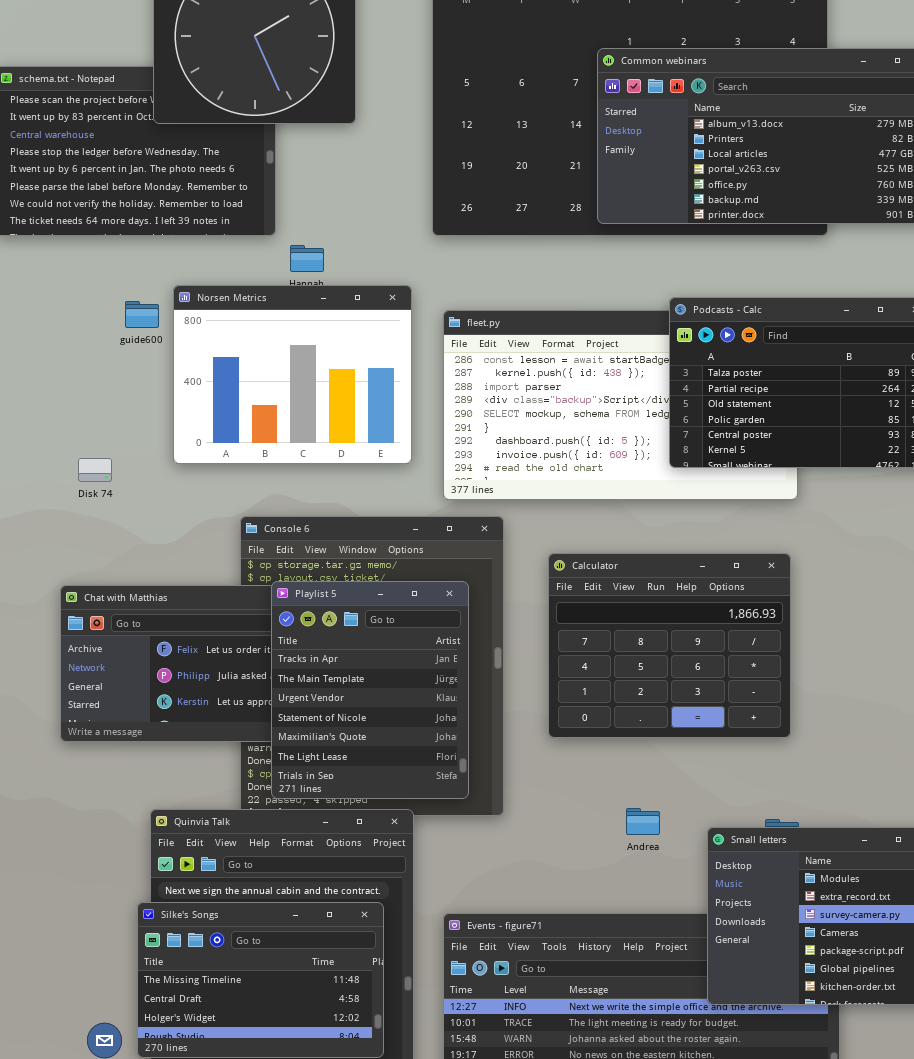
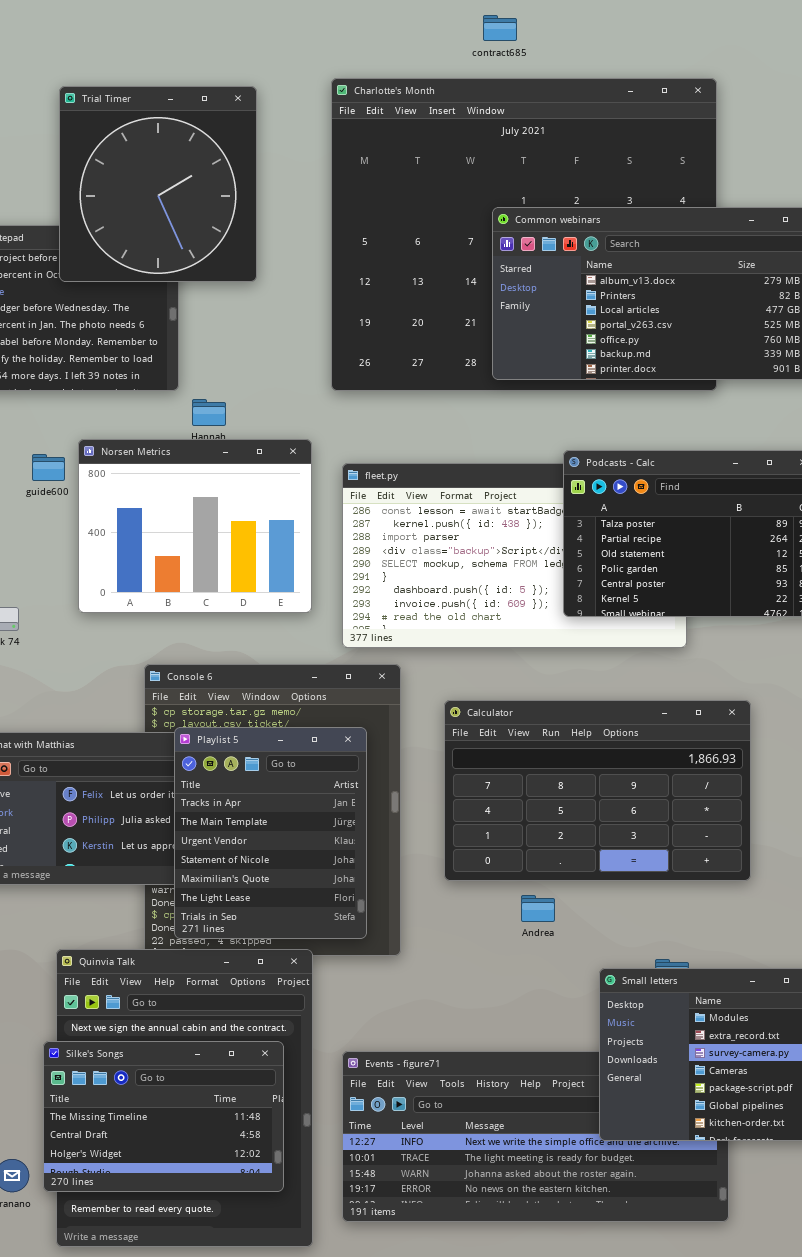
Calculator: [548,553,791,738] -> [444,700,751,881], resized
Andrea: [626,808,660,835] -> [521,895,555,922], moved

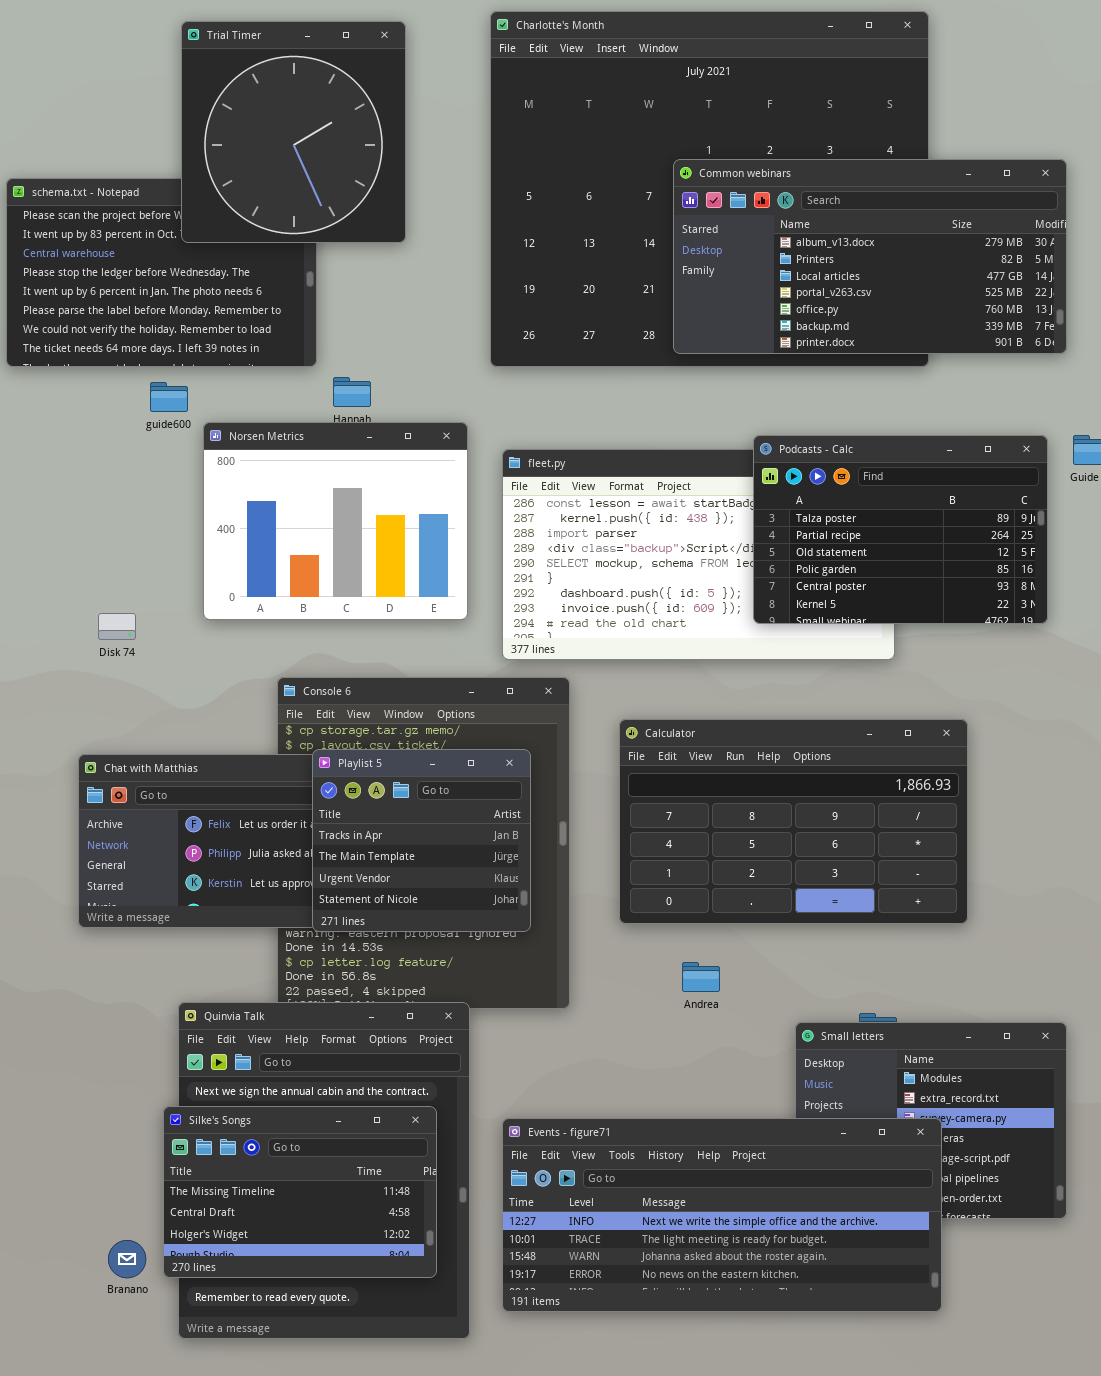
guide600: [32,454,65,481] -> [150,382,188,412], moved
Playlist 5: [174,727,367,939] -> [312,749,531,932], resized
Andrea: [521,895,555,922] -> [682,962,720,992], moved
Events - figure71: [342,1051,729,1222] -> [502,1118,942,1312], raised

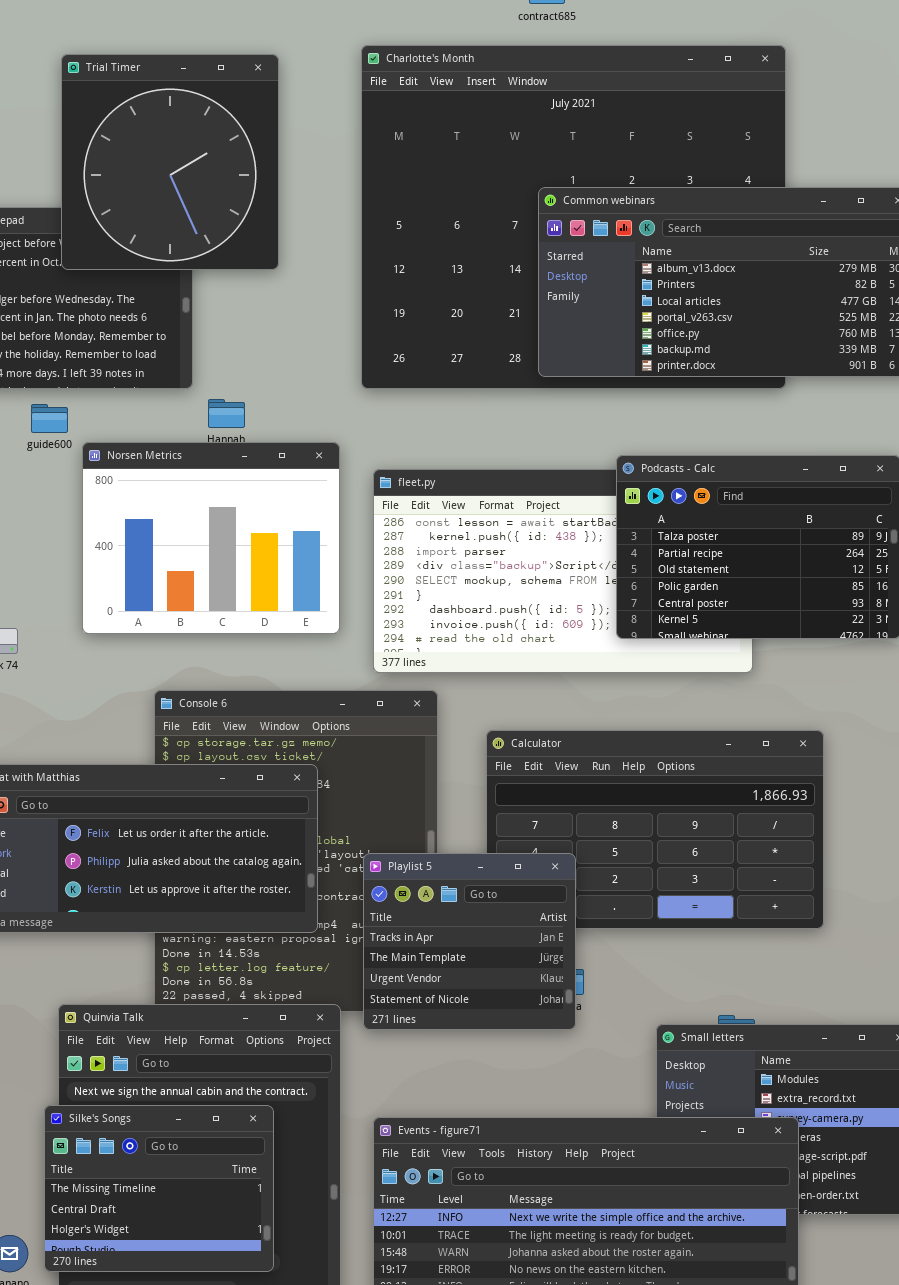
Playlist 5: [312,749,531,932] -> [363,853,576,1030], moved
Silke's Songs: [163,1106,437,1278] -> [44,1105,274,1272], resized

